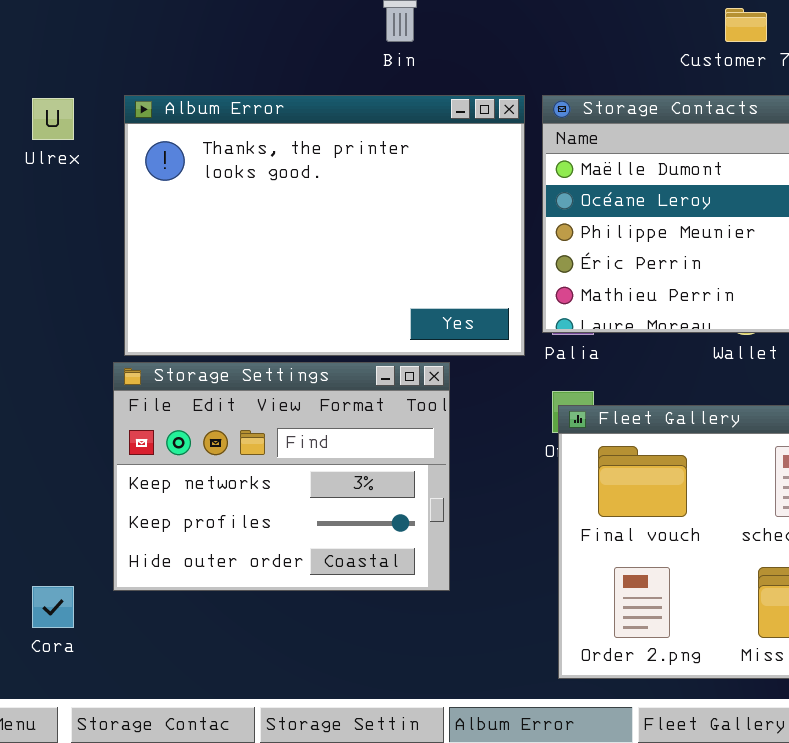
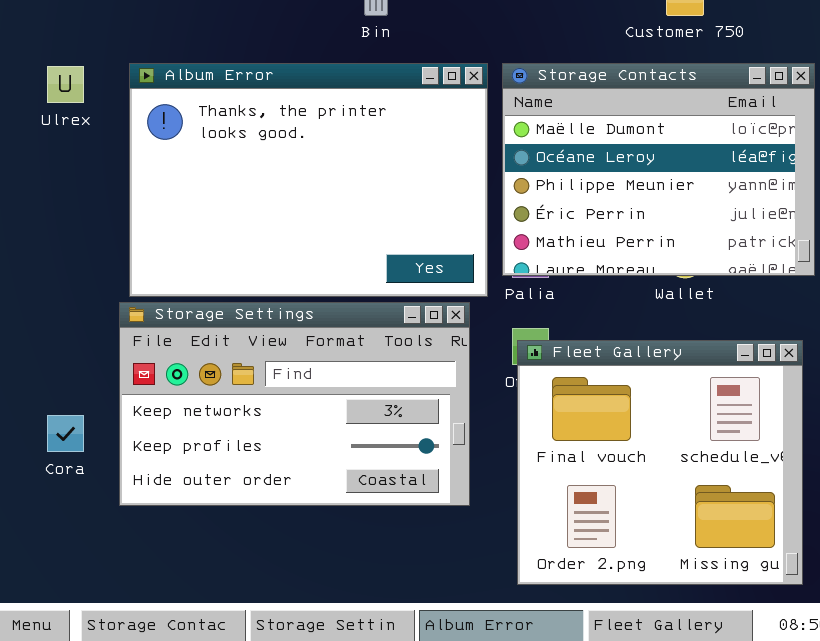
Storage Settings: [113,362,450,591] -> [119,302,470,506], resized
Cora: [32,586,74,628] -> [47,415,84,452], moved

